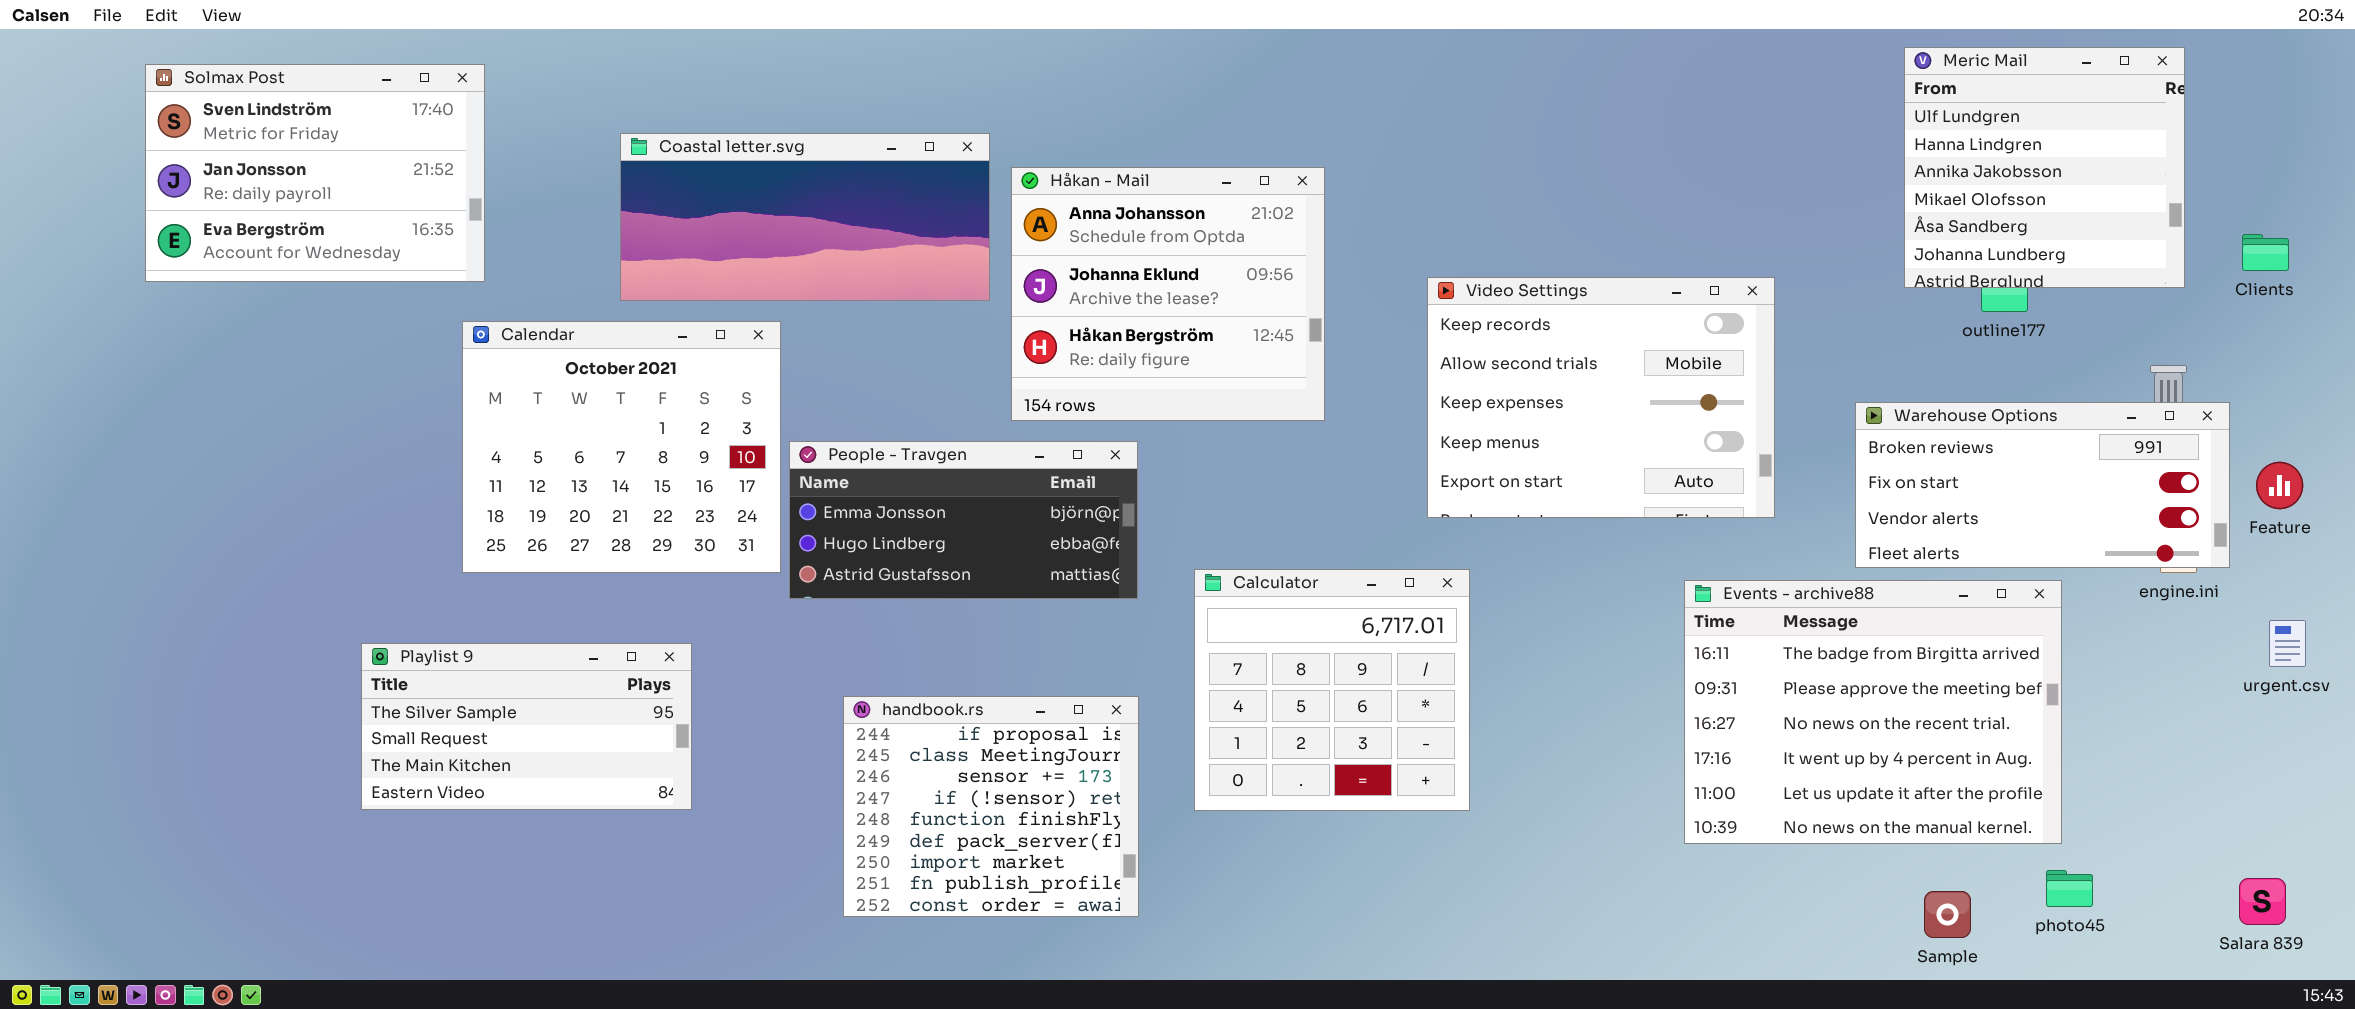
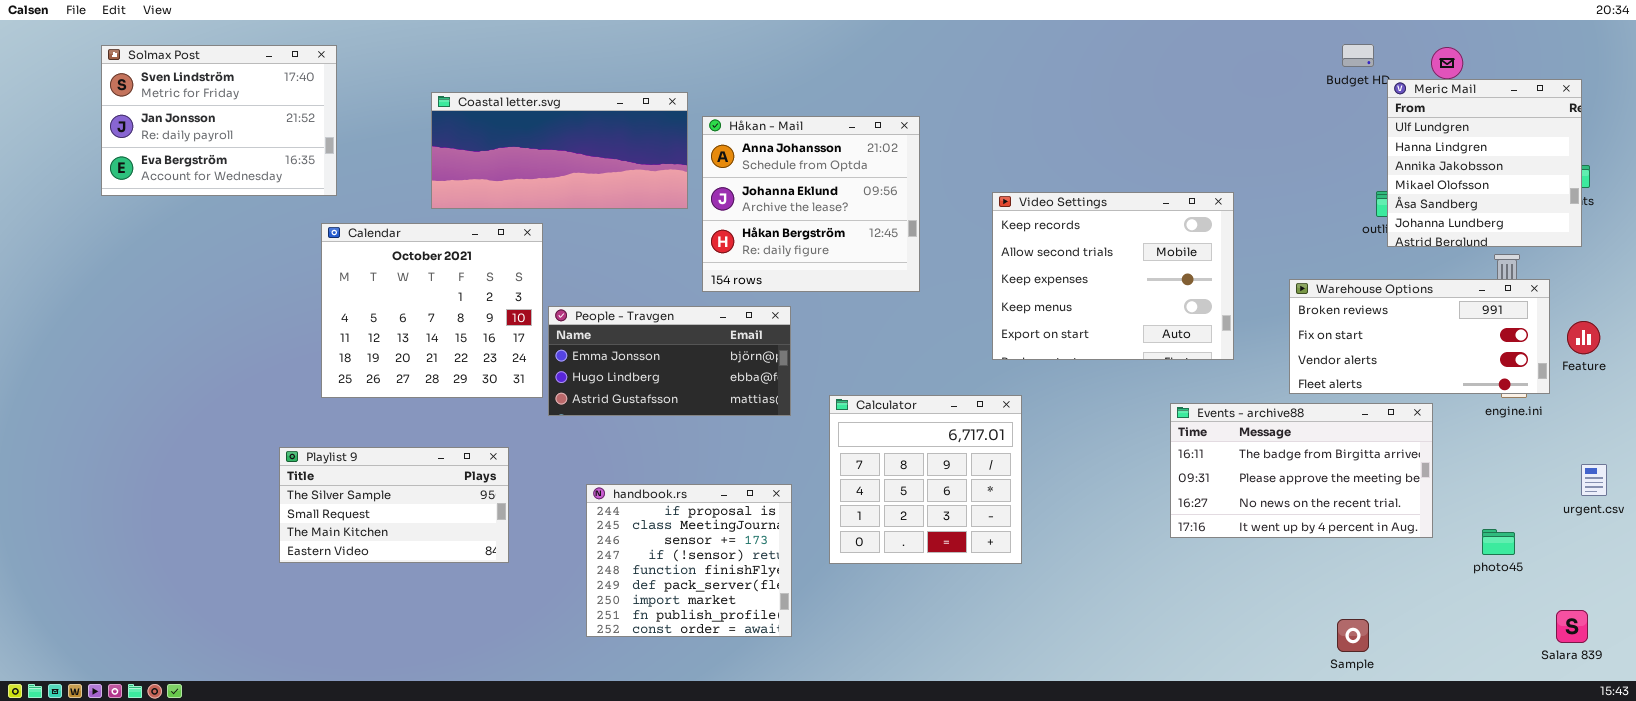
Meric Mail: [1904,47,2185,288] -> [1387,79,1582,247], moved
Events - archive88: [1684,580,2062,844] -> [1170,403,1433,538], resized
urgent.csv: [2269,620,2306,667] -> [1581,464,1607,496], moved
Playlist 9: [361,643,692,810] -> [279,447,509,563], moved
photo45: [2046,870,2093,907] -> [1482,529,1515,555], moved

